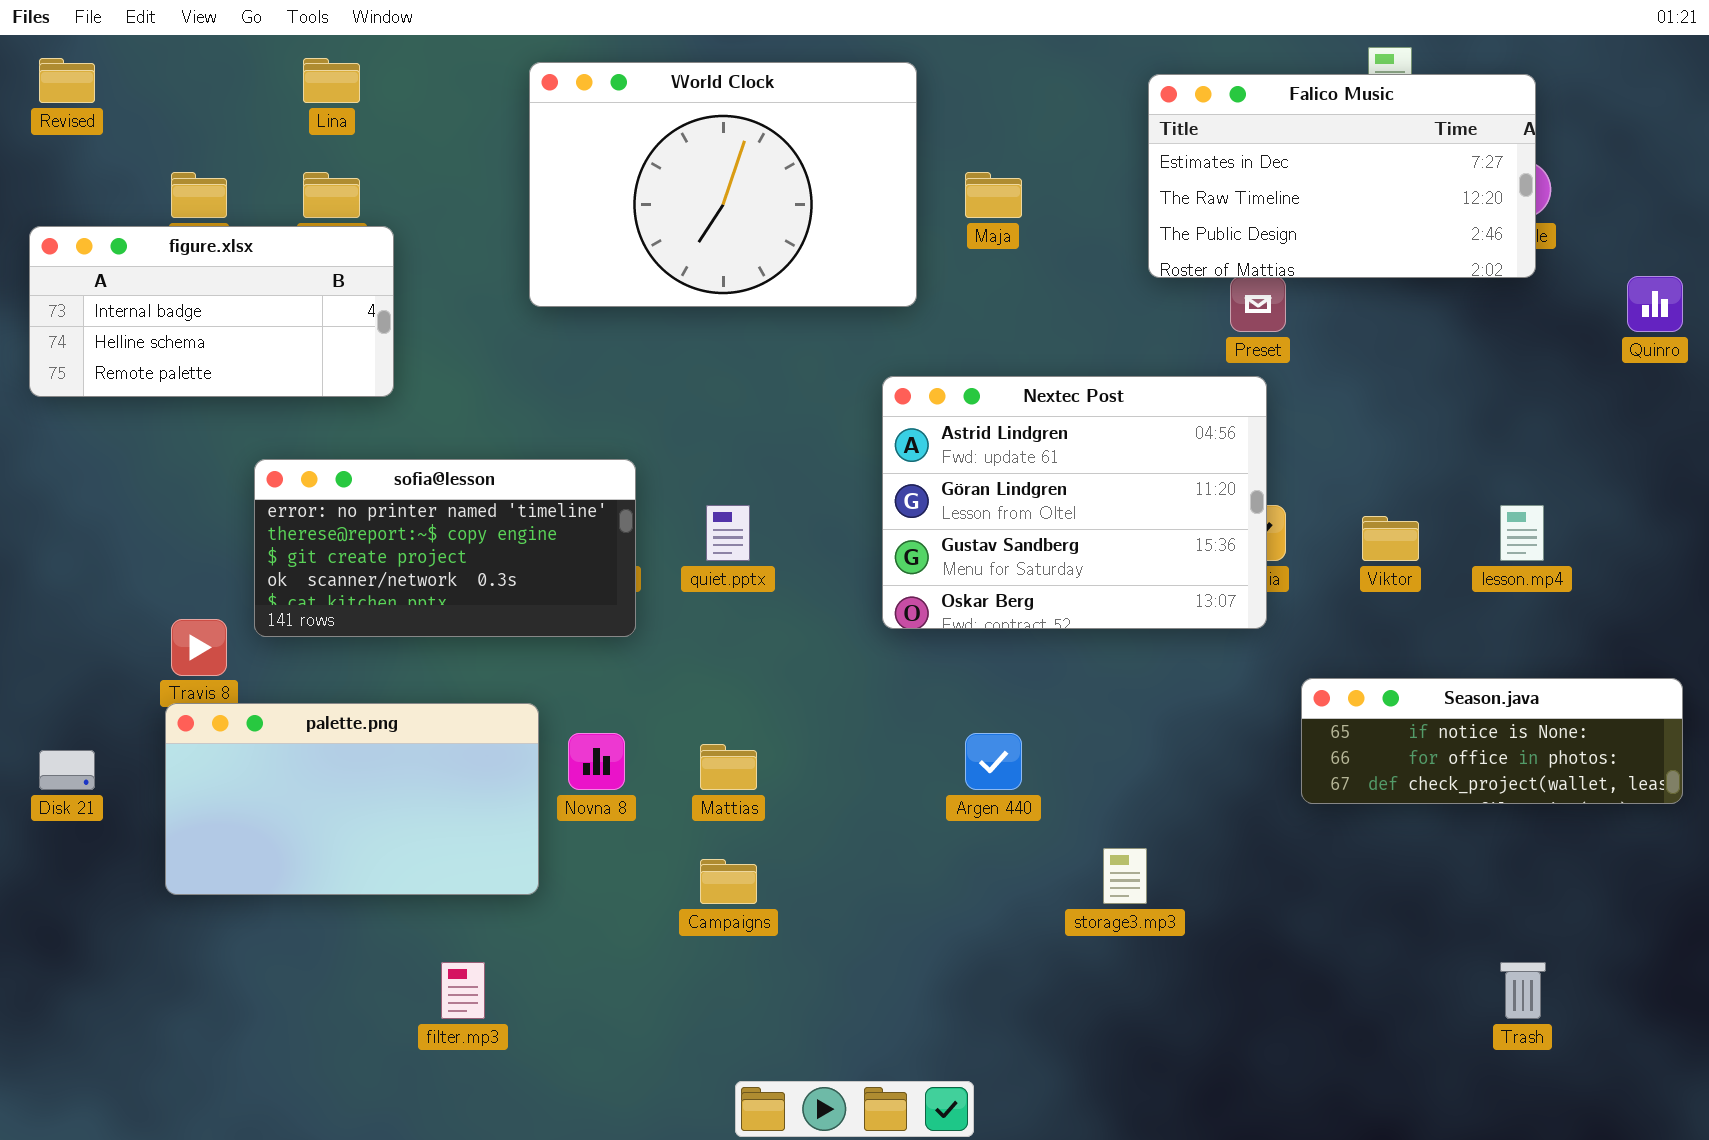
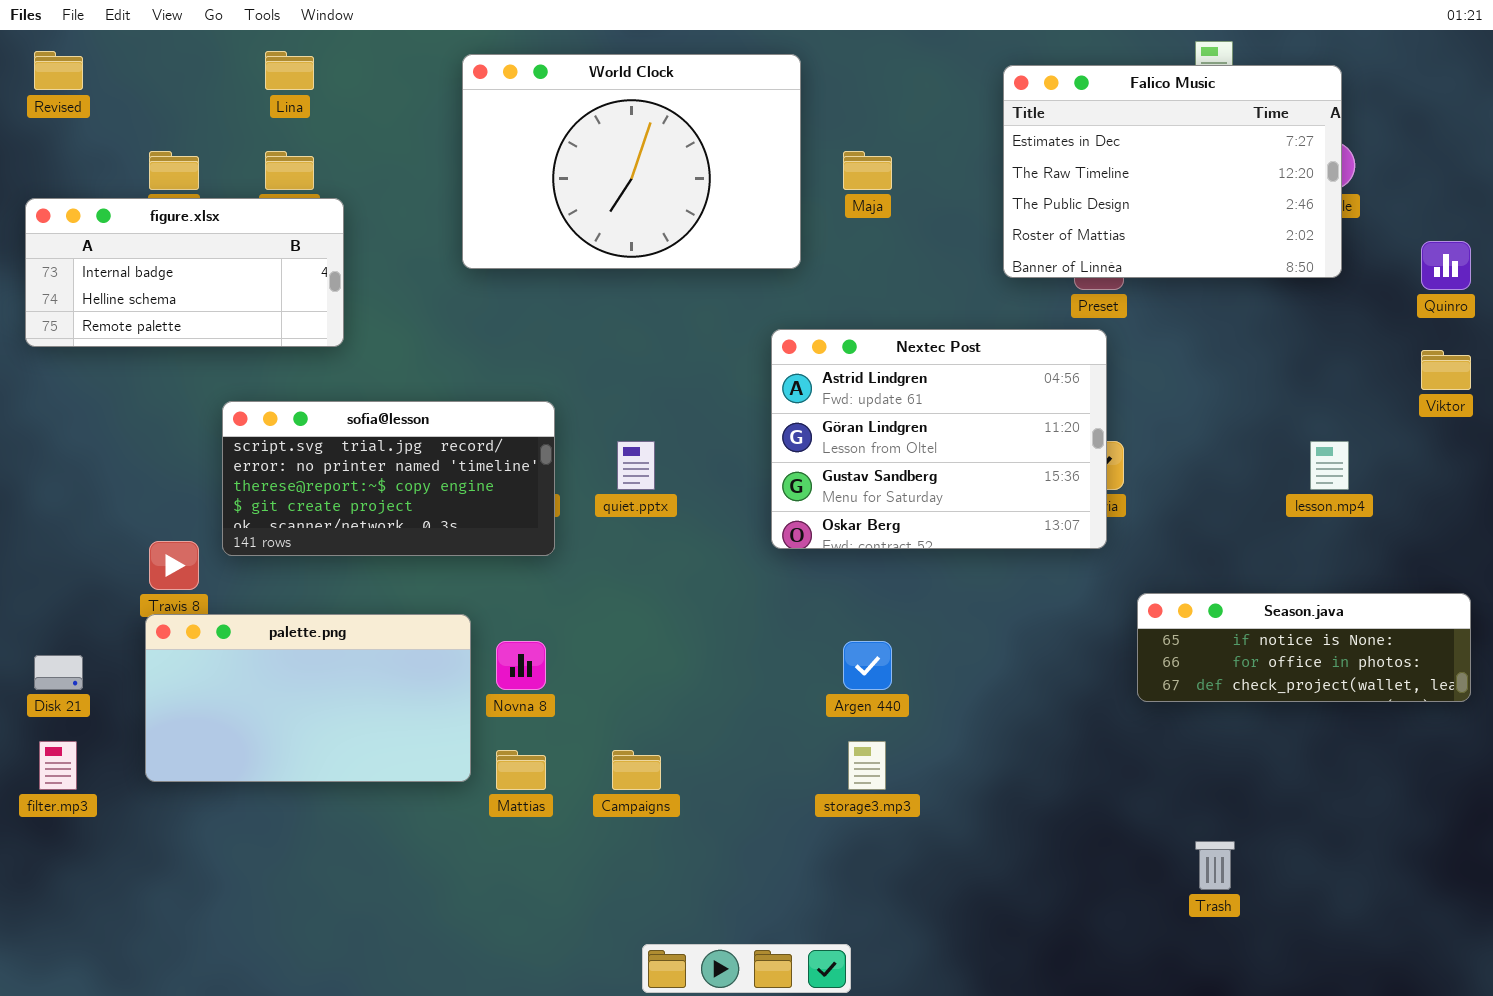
Falico Music: [1148,74,1536,278] -> [1003,65,1342,278], resized
sofia@lesson: [254,459,636,637] -> [222,401,555,556], scrolled up 1 row
Viktor: [1362,516,1419,561] -> [1421,350,1471,390], moved
Mattias: [700,744,757,790] -> [496,750,546,790], moved
storage3.mp3: [1103,848,1147,904] -> [848,741,886,790], moved
filter.mp3: [441,962,485,1019] -> [39,741,77,790], moved
Trash: [1500,962,1546,1019] -> [1195,841,1235,890], moved

